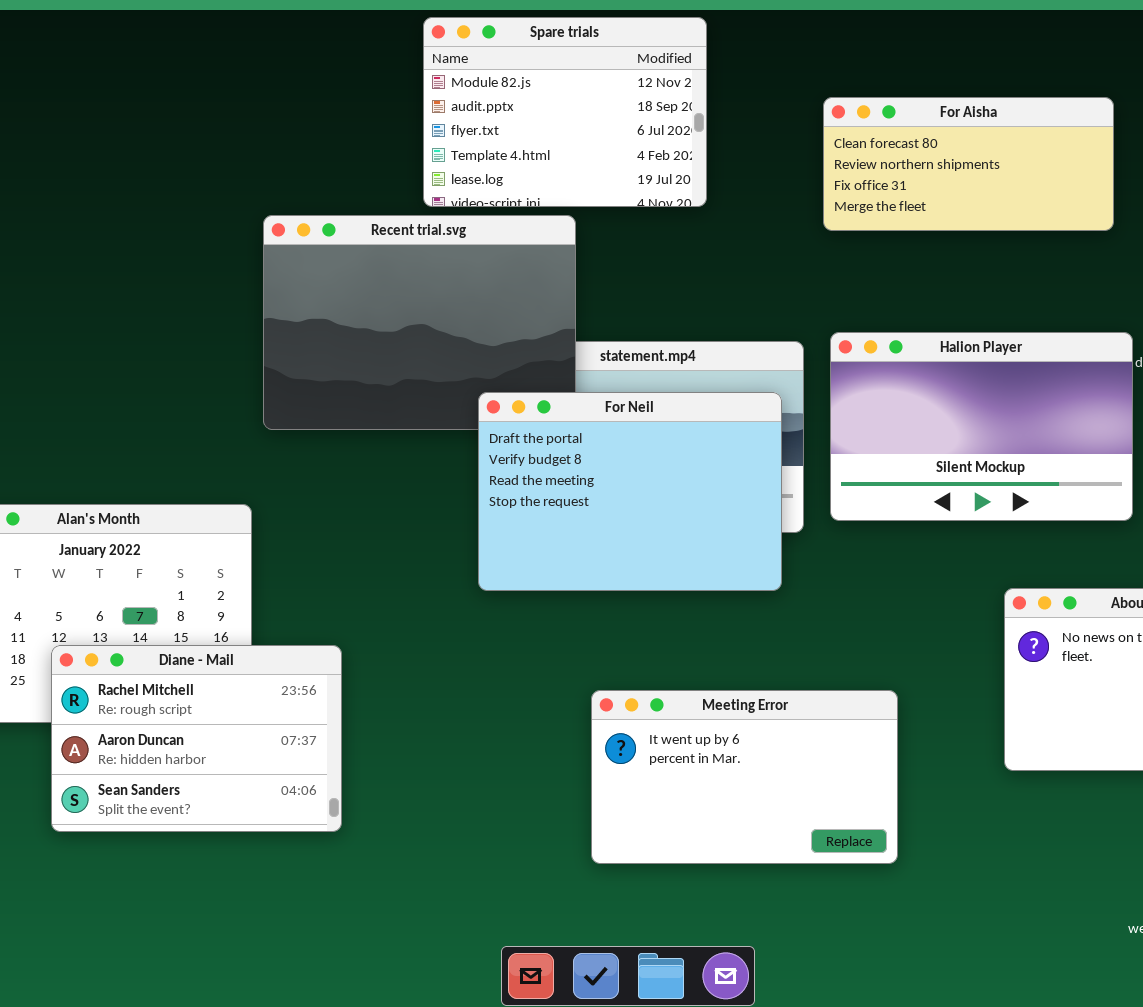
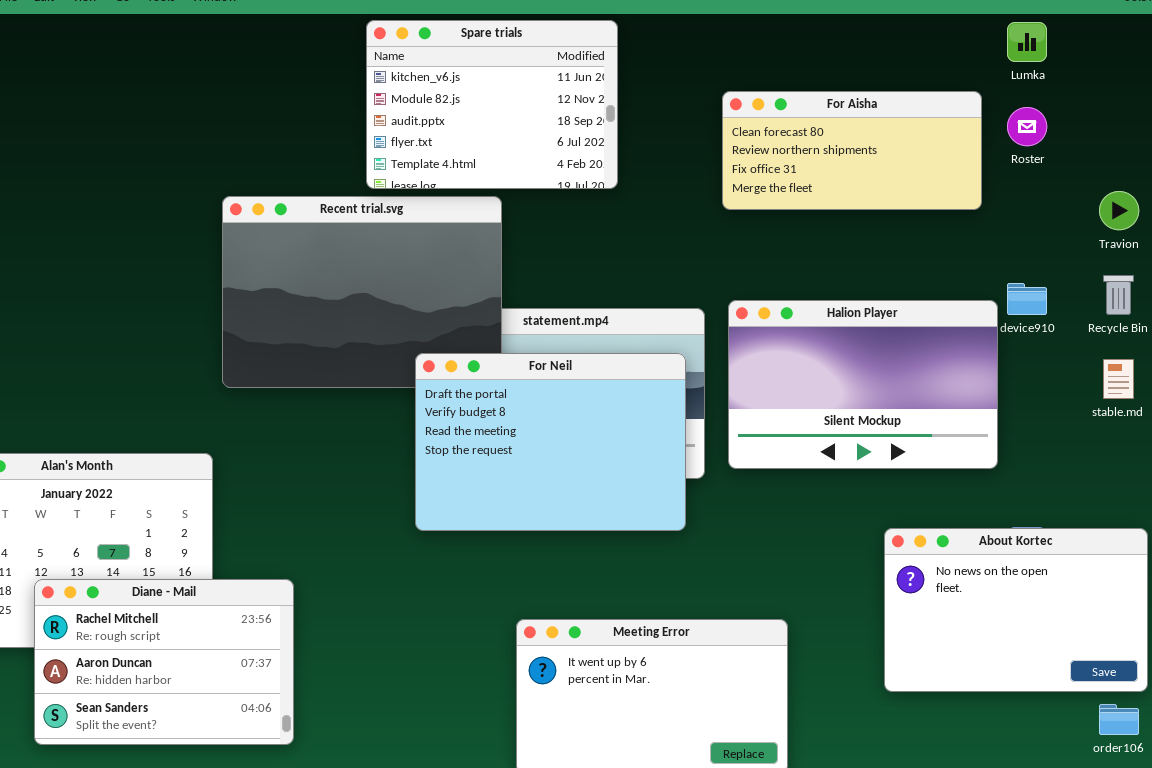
Spare trials: [423,17,707,207] -> [366,20,618,189], scrolled up 1 row

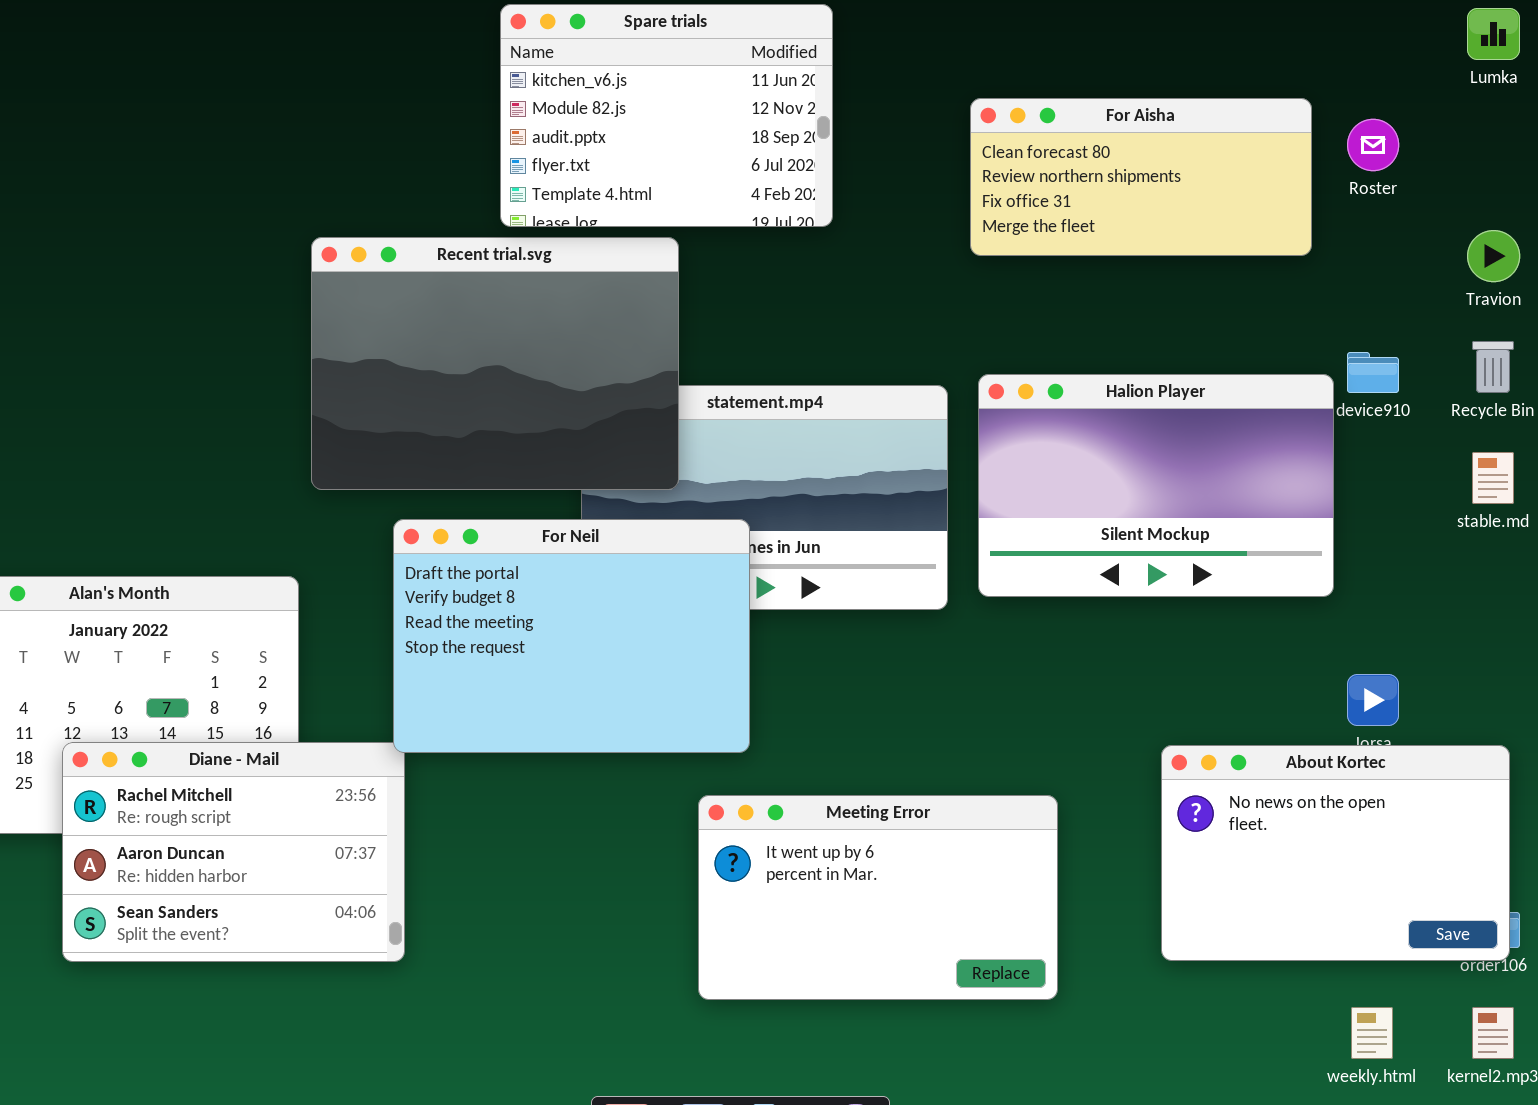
Lumka: [1007,22,1047,62] -> [1467,8,1520,60], moved
For Neil: [415,353,686,531] -> [393,519,750,753], moved
About Kortec: [884,528,1148,692] -> [1161,745,1510,961], moved

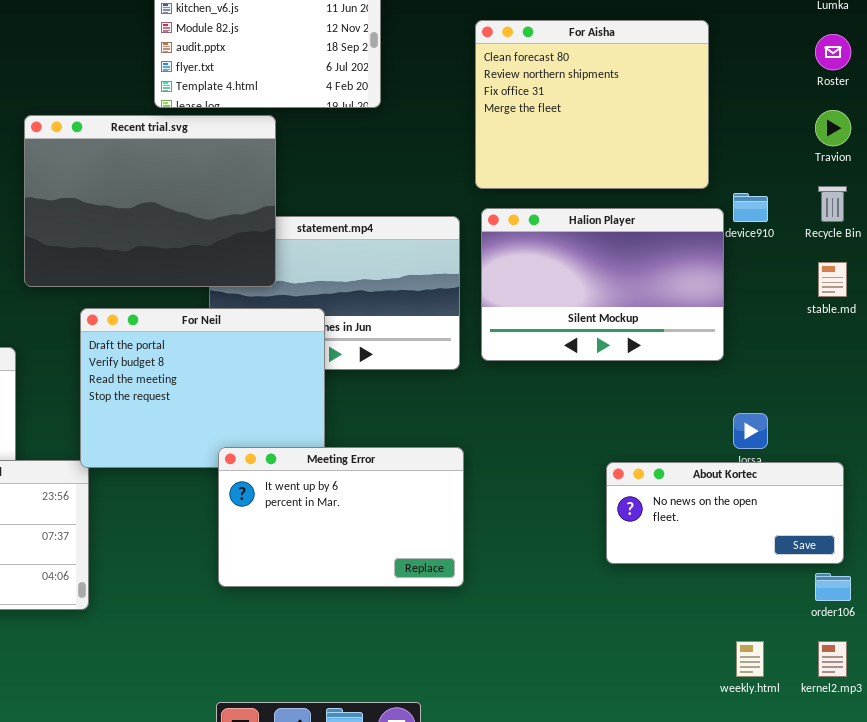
For Aisha: [970,98,1312,256] -> [475,20,709,189], resized
Roster: [1347,119,1399,171] -> [815,34,851,70], moved
About Kortec: [1161,745,1510,961] -> [606,462,844,564], resized
Meeting Error: [698,795,1058,1000] -> [218,447,464,587], moved

